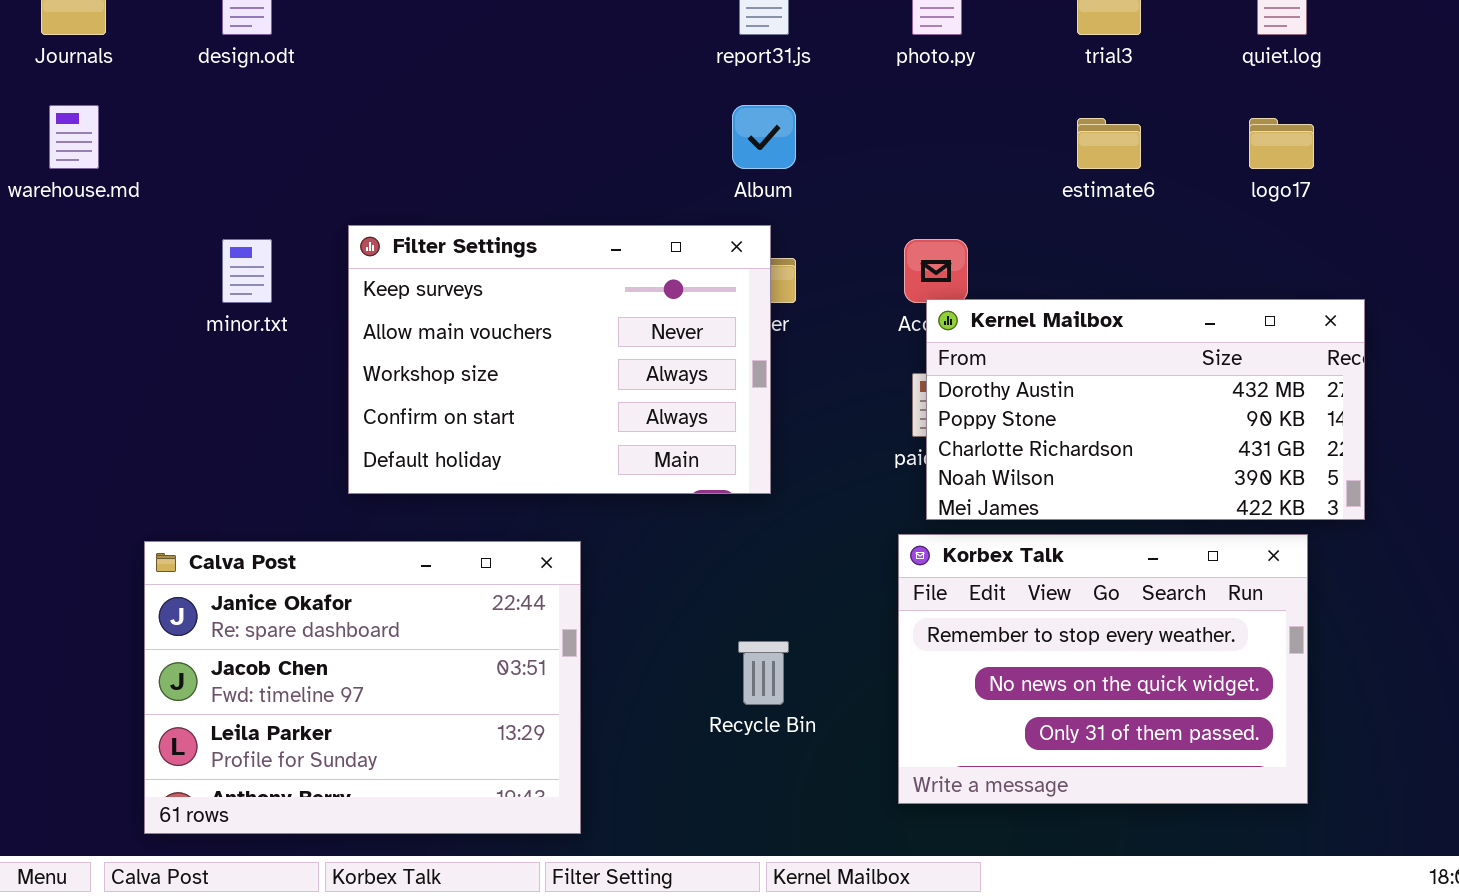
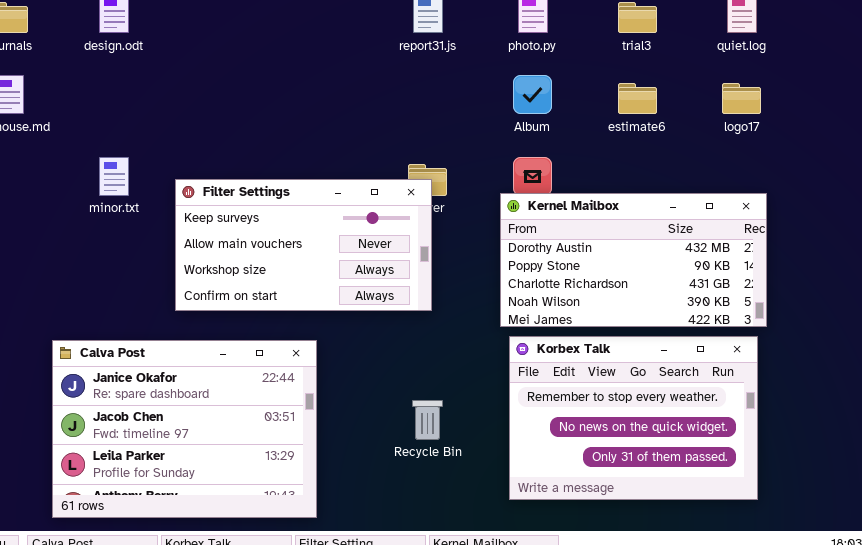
Album: [732,105,796,169] -> [513,75,552,114], moved
Filter Settings: [348,225,771,494] -> [175,179,432,311], resized
Kernel Mailbox: [926,299,1365,520] -> [500,193,767,327], moved

